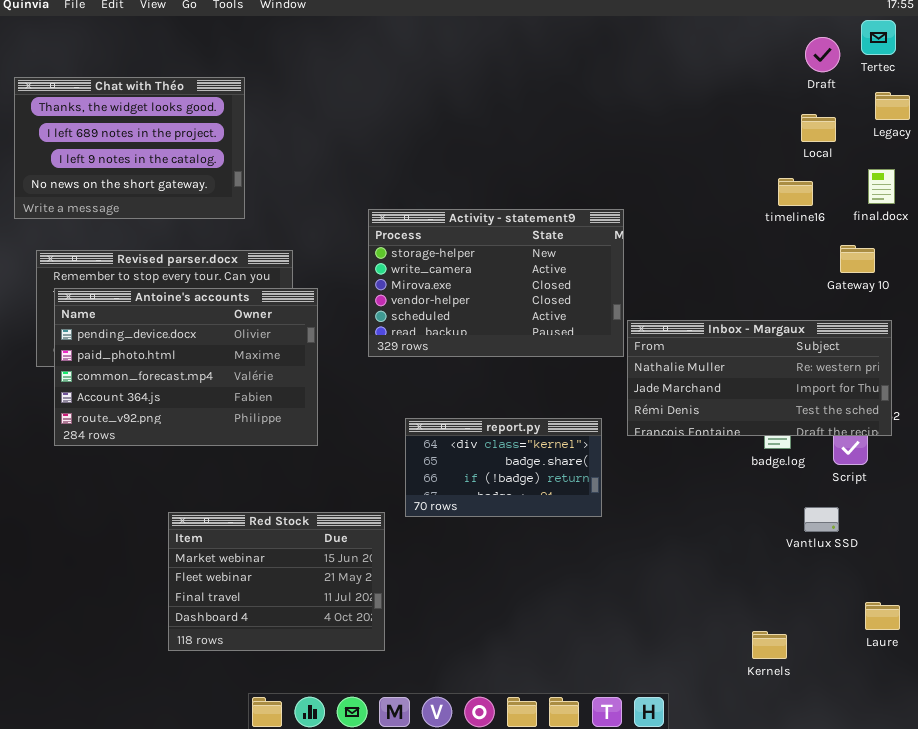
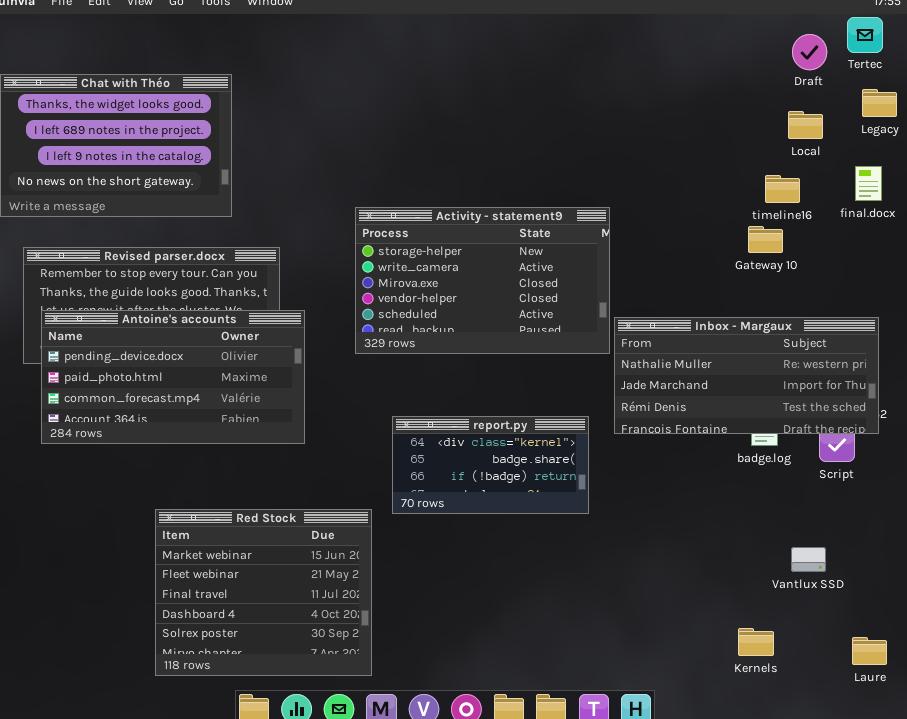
Gateway 10: [840,245,875,273] -> [748,226,783,253], moved
Antoine's accounts: [54,288,318,446] -> [41,310,305,444], resized
Vantlux SSD: [804,507,839,532] -> [791,547,826,572], moved
Red Stock: [168,512,385,651] -> [155,509,372,676], resized
Laure: [865,602,900,630] -> [852,637,887,665], moved

